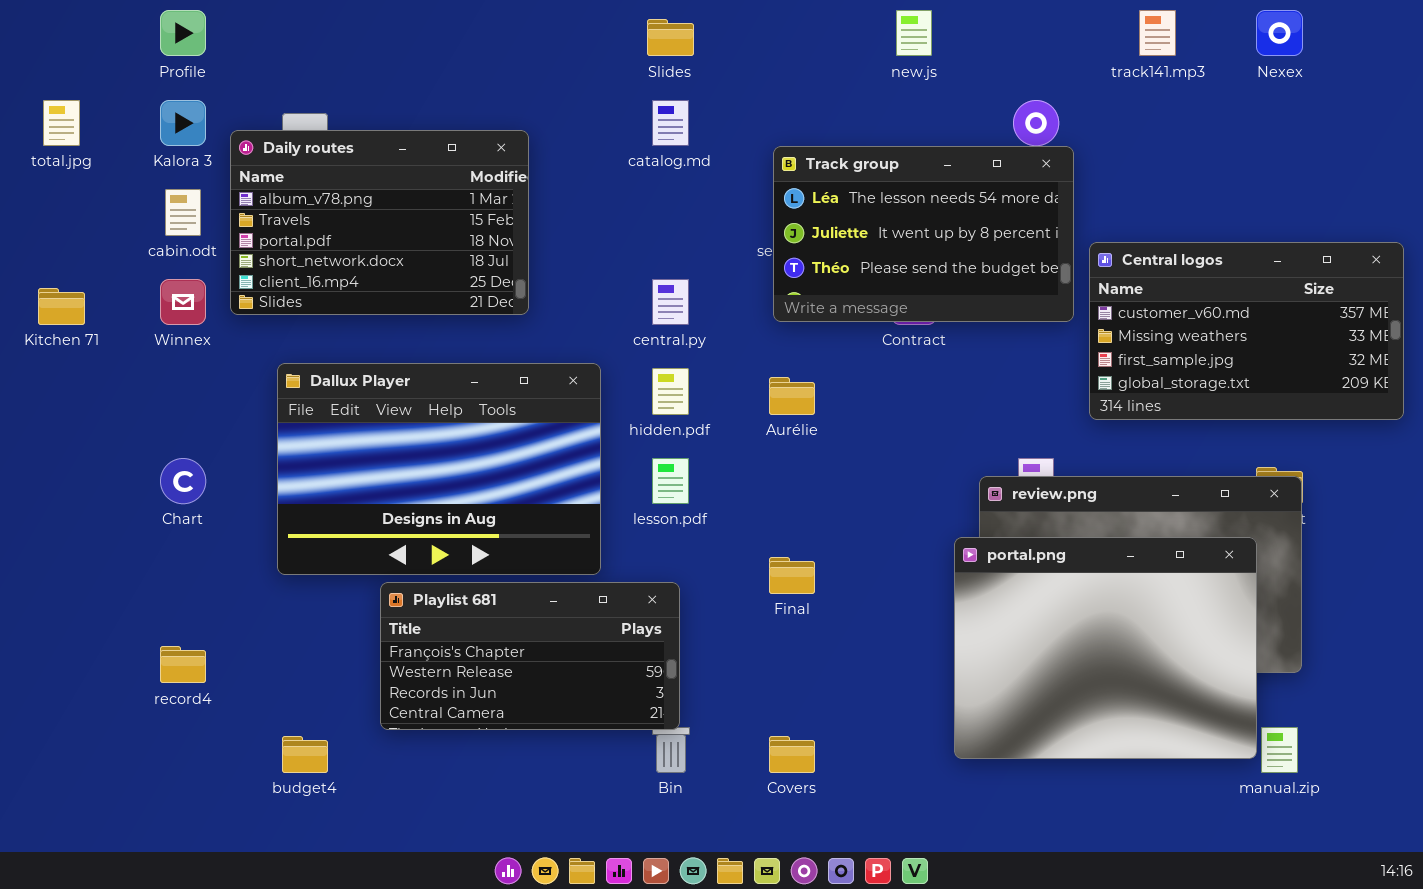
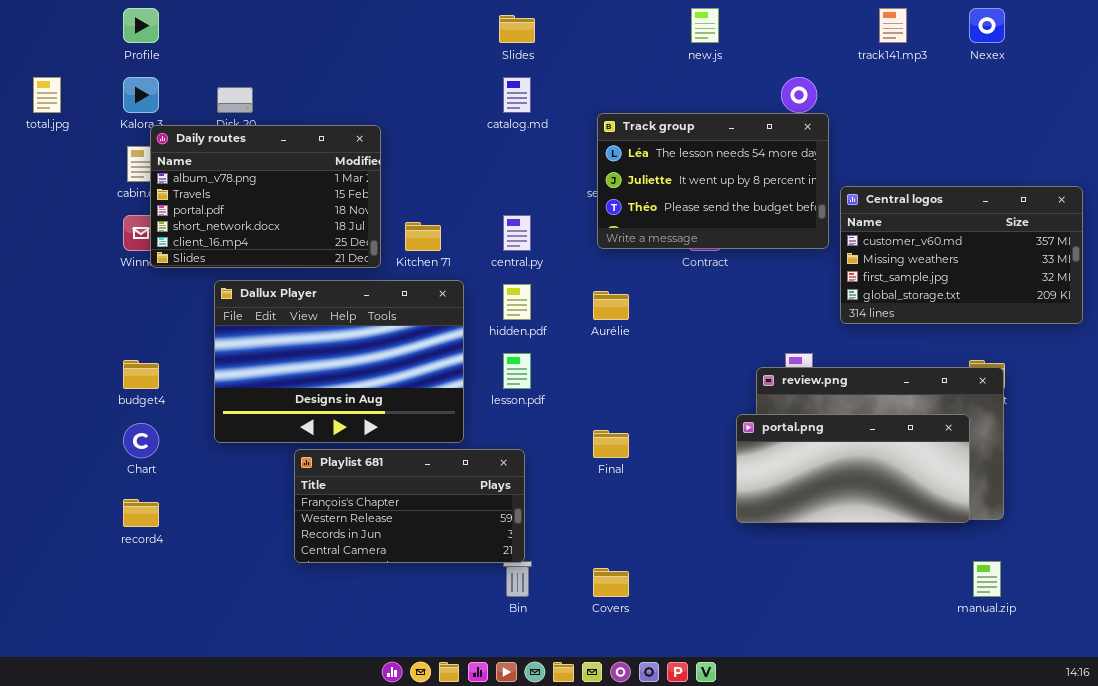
Daily routes: [230,130,529,315] -> [150,125,381,268], moved
Kitchen 71: [38,288,85,325] -> [405,222,441,251], moved
Chart: [160,458,206,504] -> [123,423,159,458], moved
portal.png: [954,537,1257,759] -> [736,414,970,523], resized
budget4: [282,736,328,773] -> [123,360,159,389], moved

